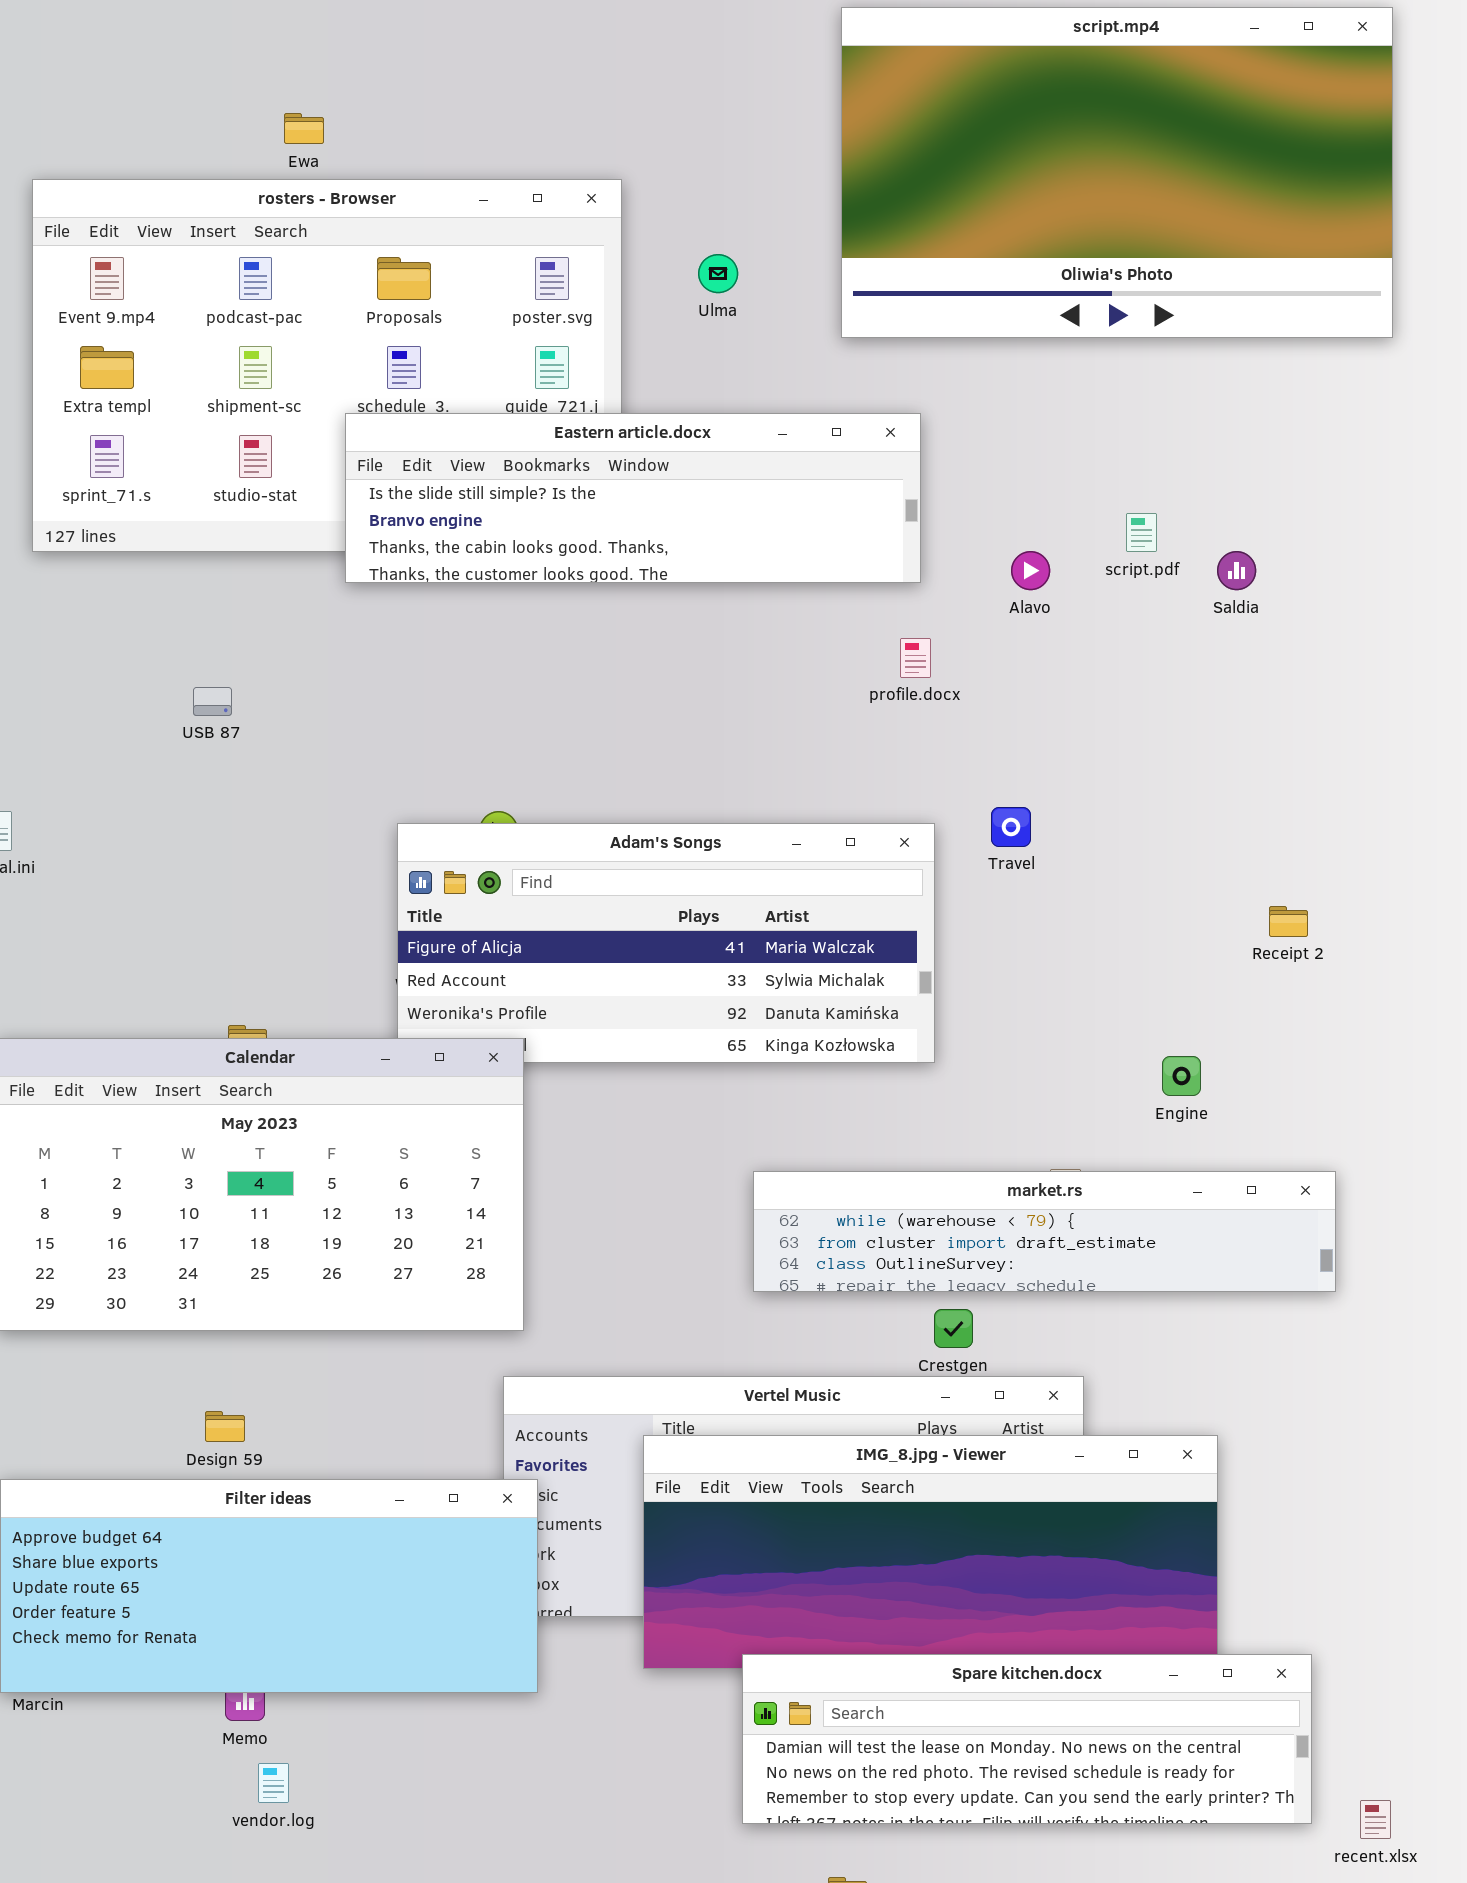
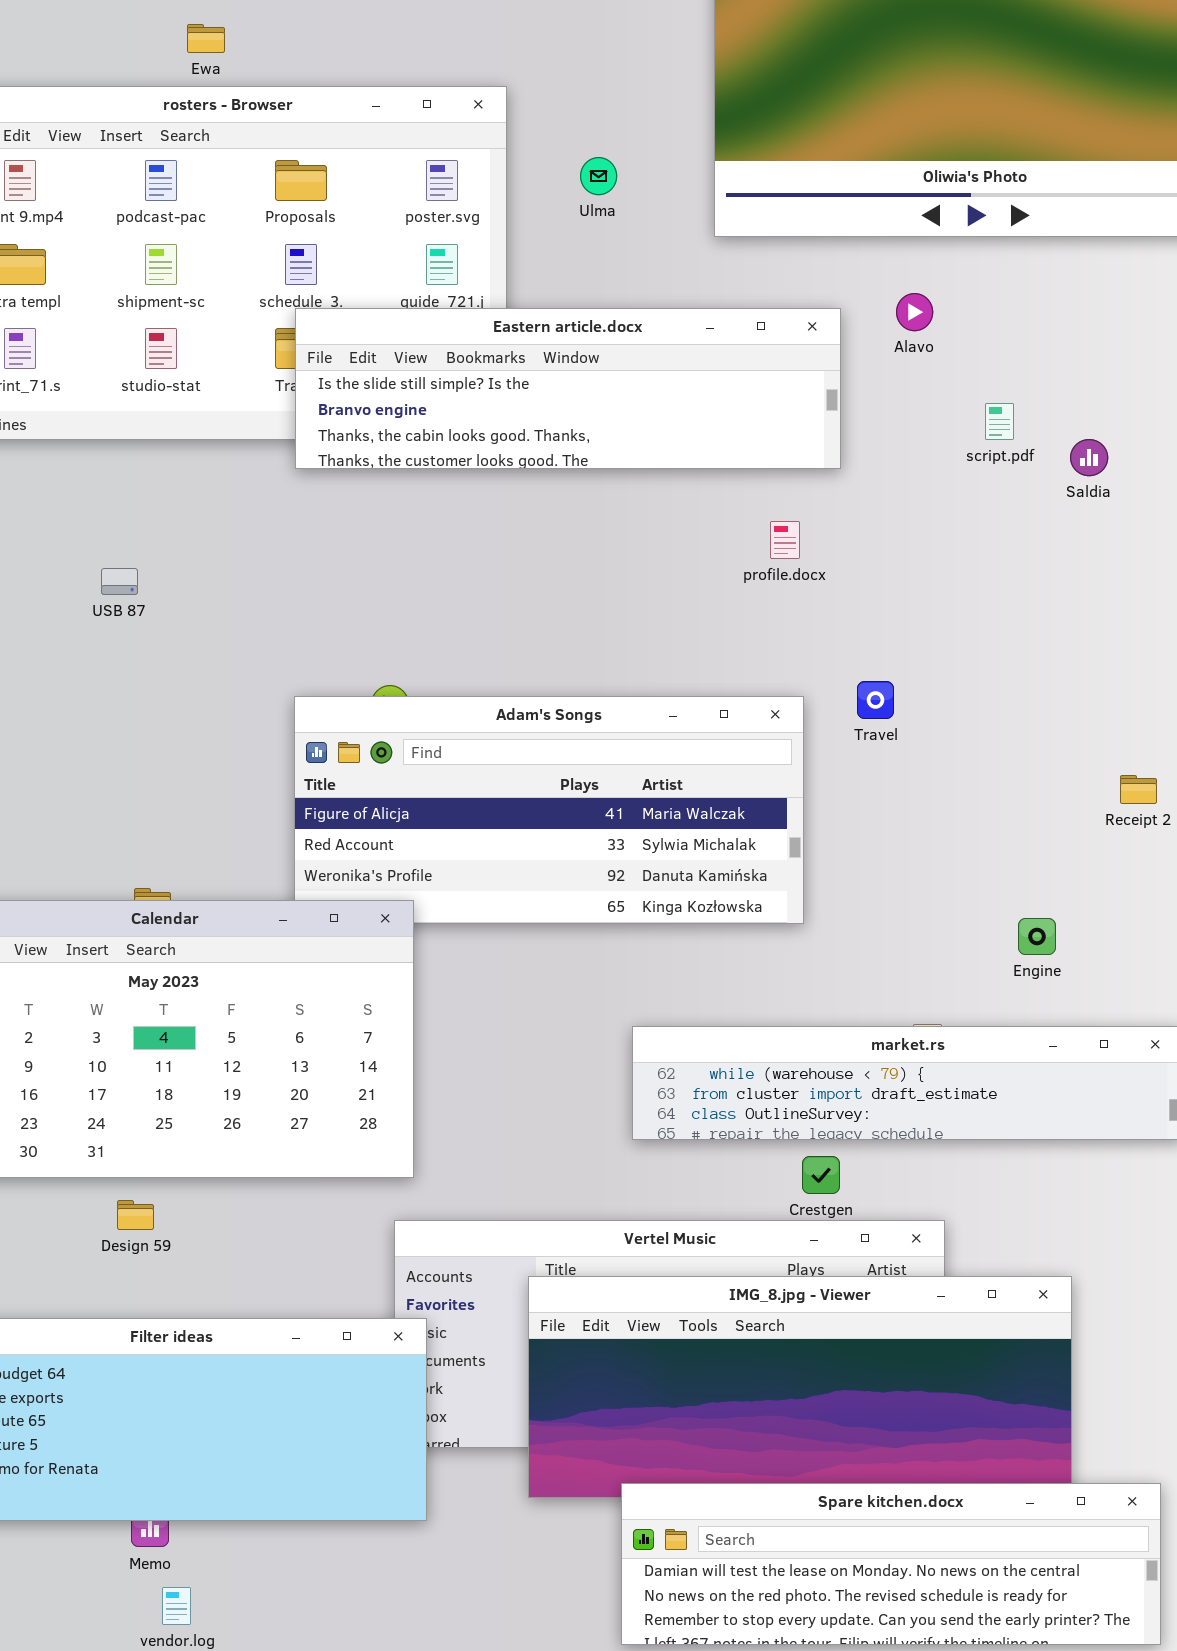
Eastern article.docx: [345,413,921,583] -> [295,308,841,469], moved
Alavo: [1011,551,1050,590] -> [896,293,933,331], moved
Design 59: [205,1411,245,1442] -> [117,1200,154,1230], moved

